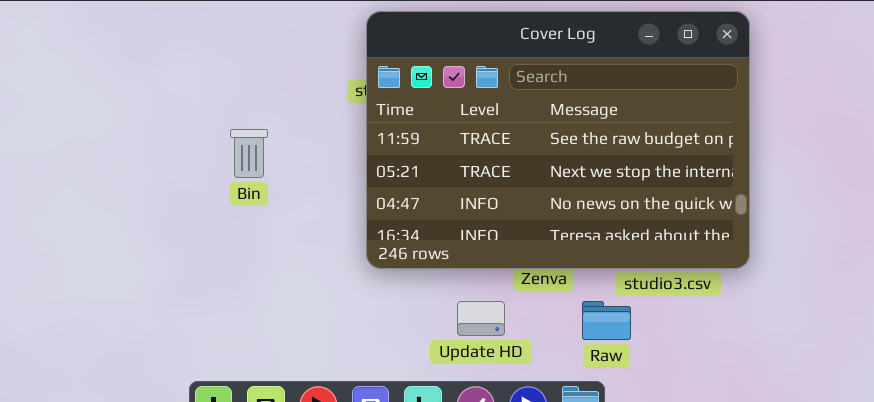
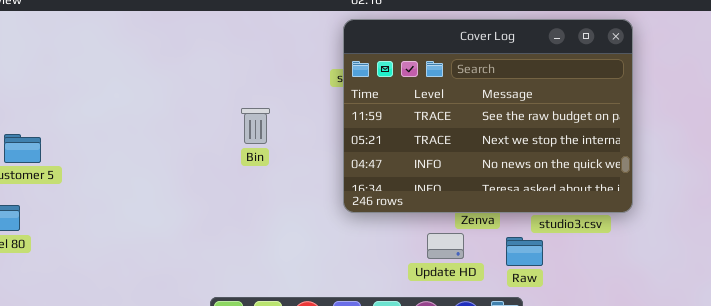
Update HD: [457,301,505,336] -> [427,233,464,259], moved

